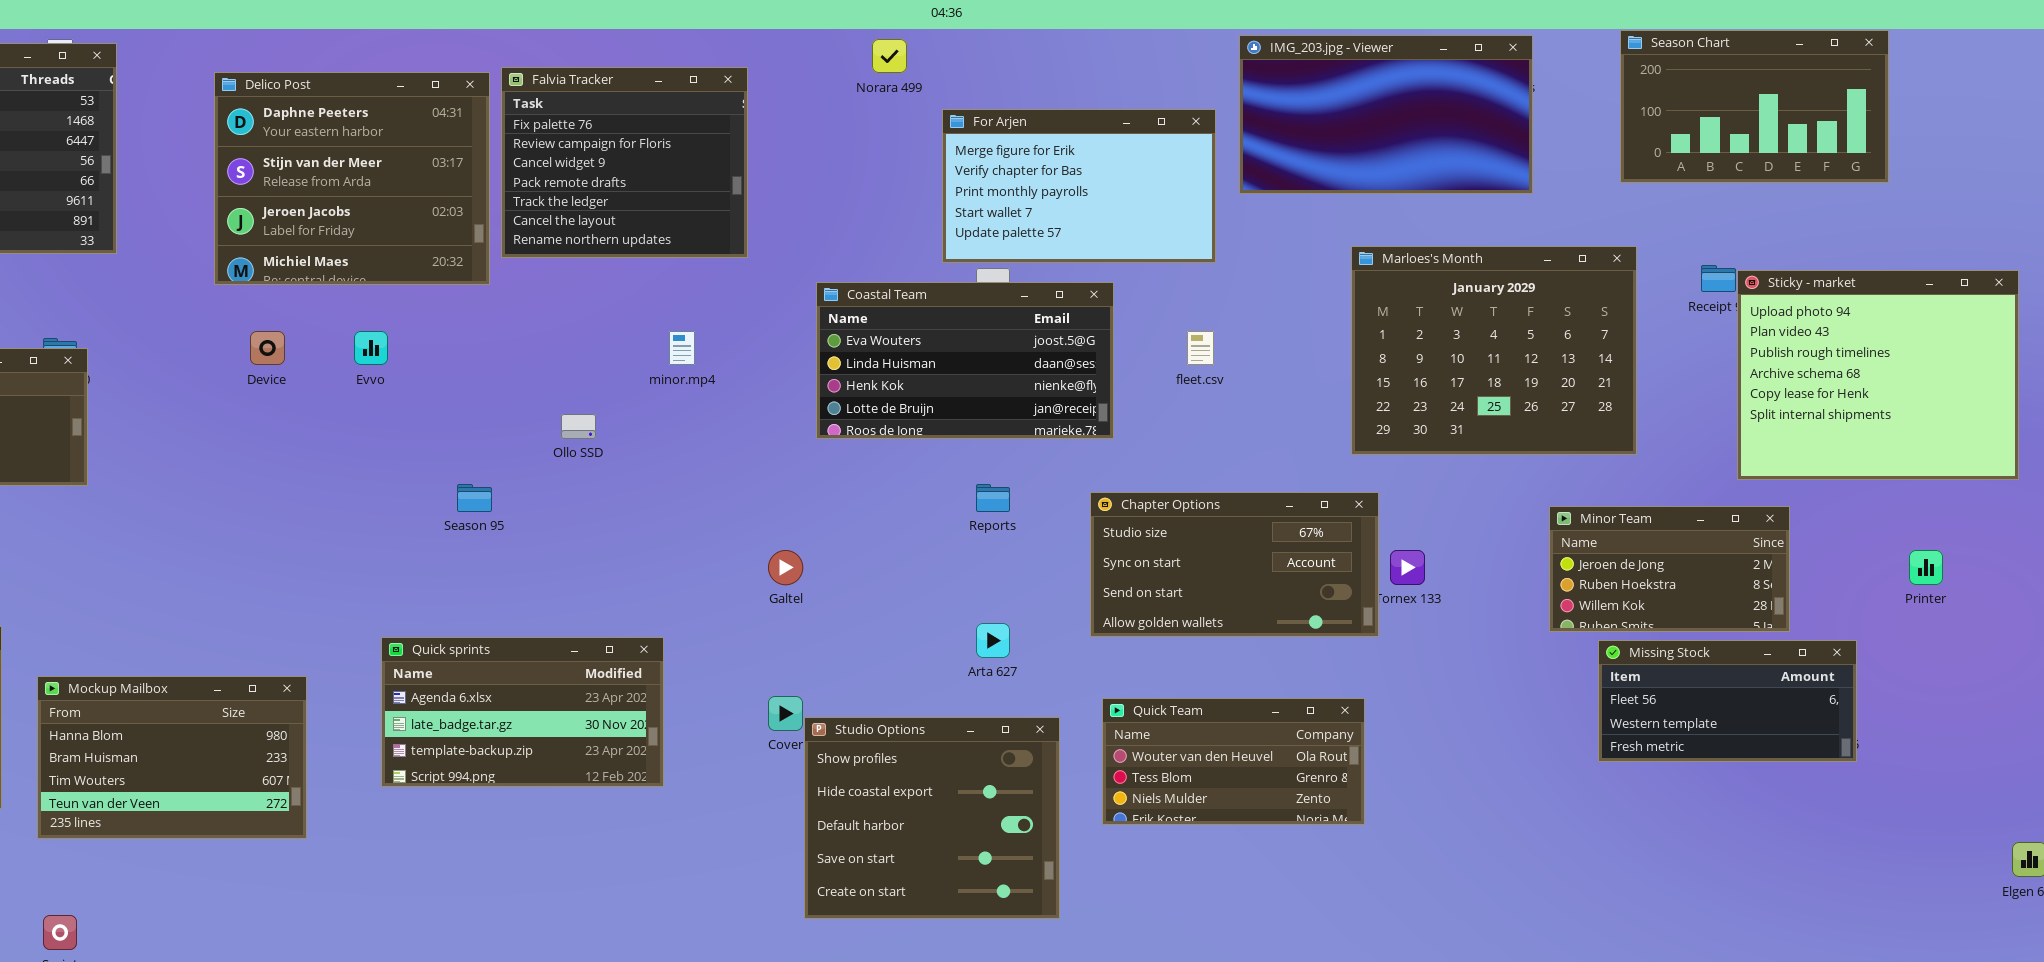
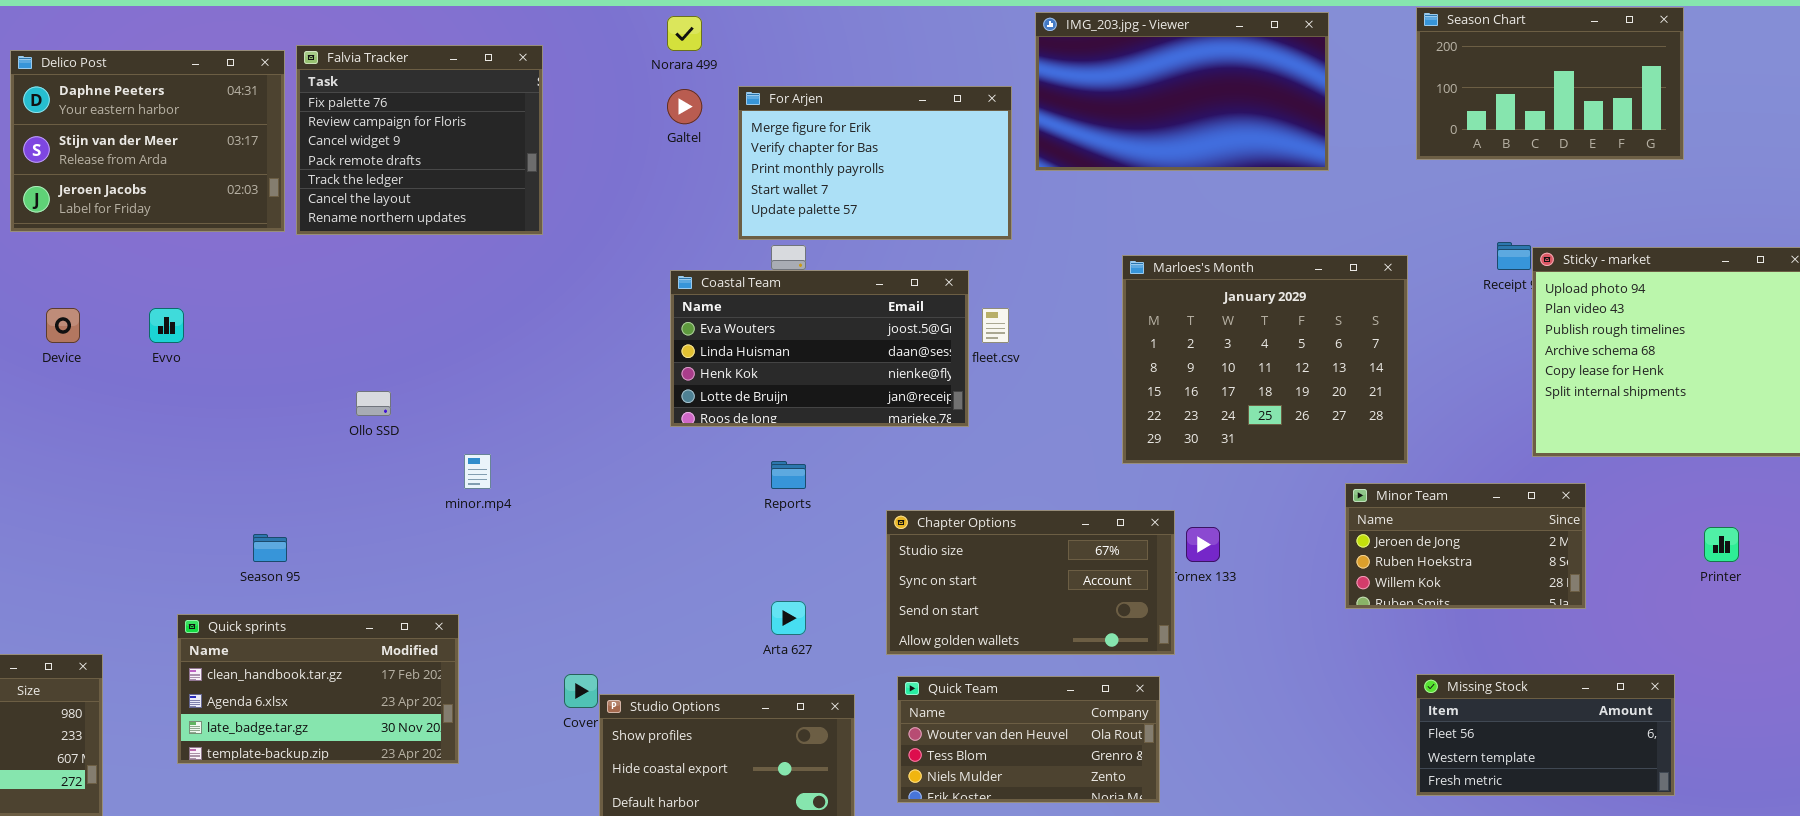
Delico Post: [214,72,490,285] -> [10,50,285,232], resized
Marloes's Month: [1351,246,1637,455] -> [1122,255,1408,464], moved
Coastal Team: [816,282,1114,439] -> [670,270,969,427], moved
minor.mp4: [669,331,695,365] -> [464,454,491,489], moved
Season 95: [457,484,492,512] -> [253,534,287,562], moved
Chapter Options: [1090,492,1379,637] -> [886,510,1175,655], moved
Galtel: [768,550,803,585] -> [667,89,702,124], moved
Quick sprints: [381,637,664,787] -> [177,614,459,764], scrolled up 1 row
Missing Stock: [1598,640,1857,762] -> [1416,674,1675,796], moved

